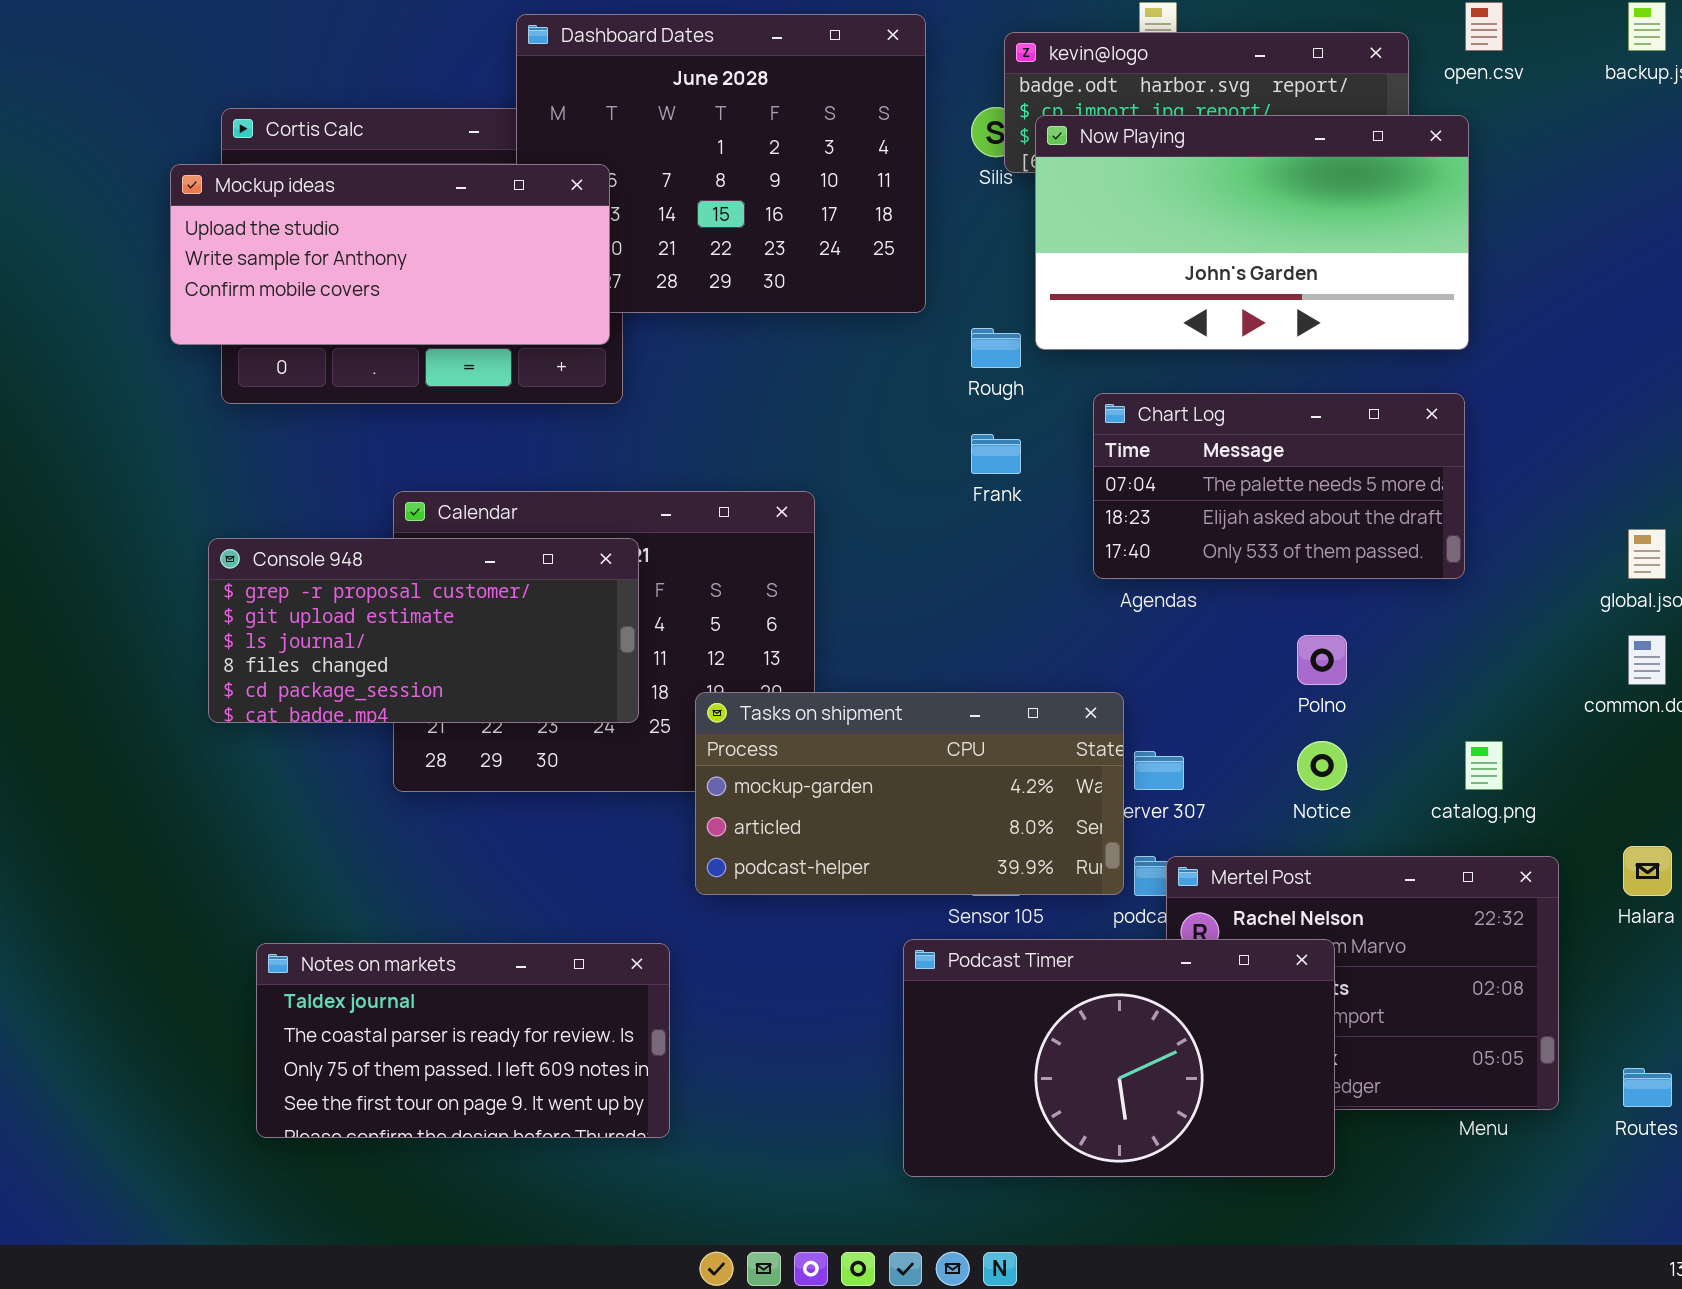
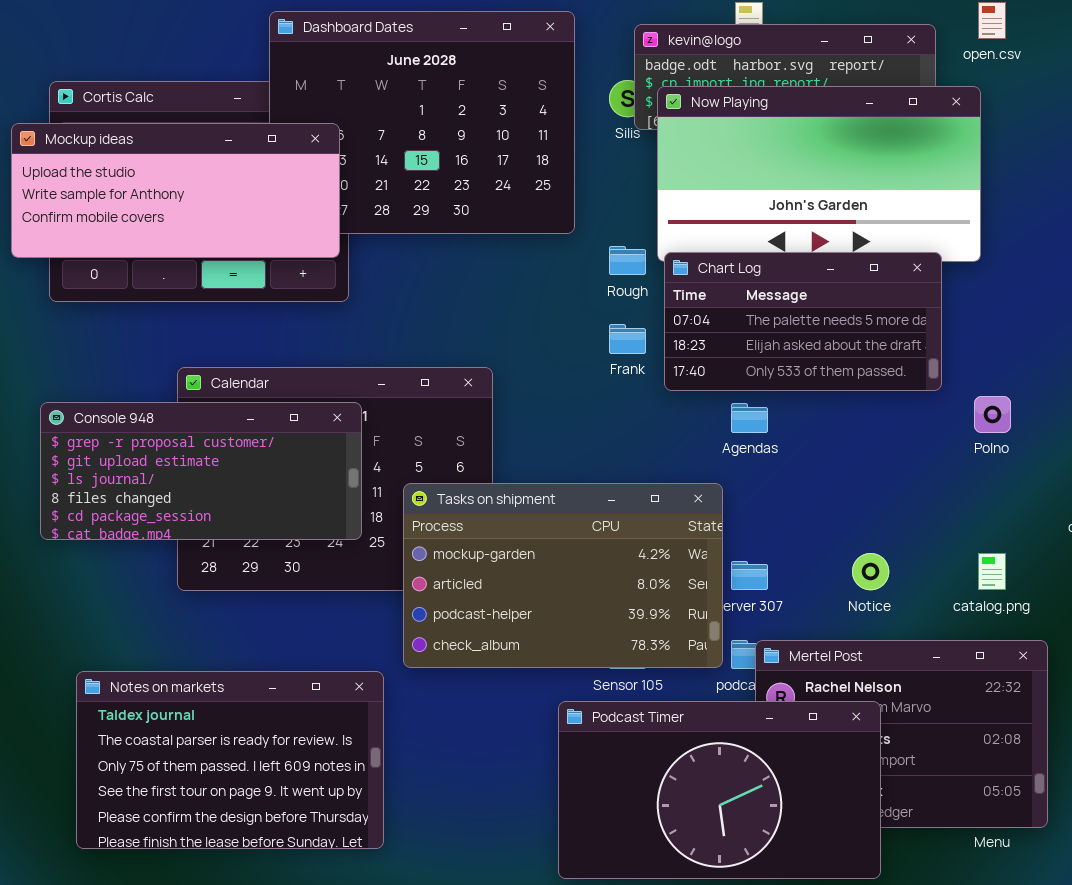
Chart Log: [1093,393,1465,579] -> [664,252,942,391], moved
Polno: [1297,635,1347,685] -> [974,396,1011,433], moved
Tasks on shipment: [695,692,1124,895] -> [403,483,723,668], resized
Notes on markets: [256,943,670,1138] -> [76,671,384,849], resized

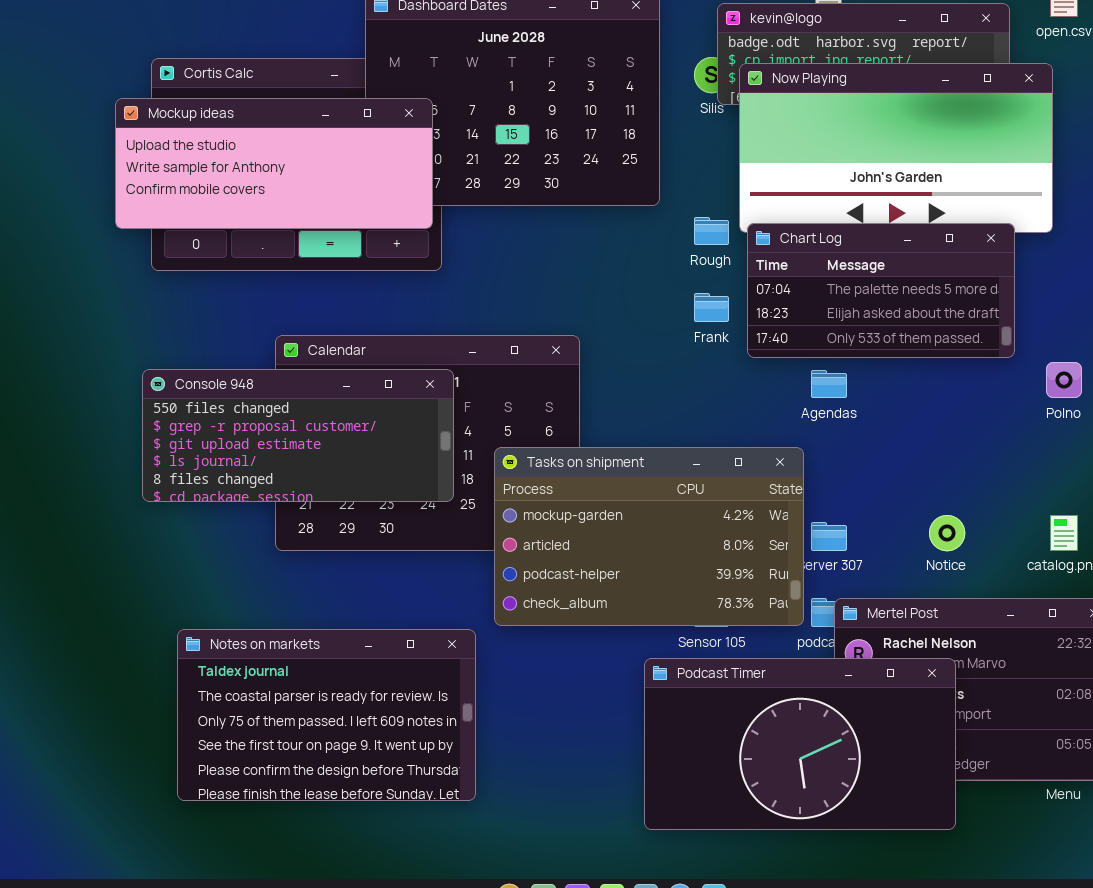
Console 948: [40,402,362,540] -> [142,369,454,502], scrolled up 1 row

